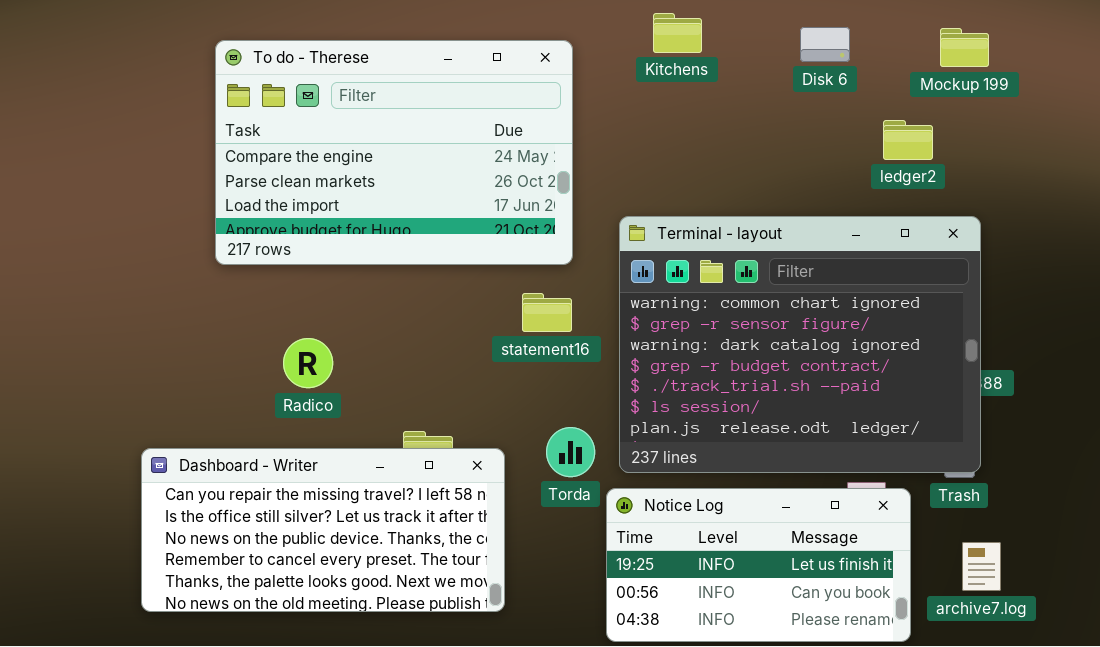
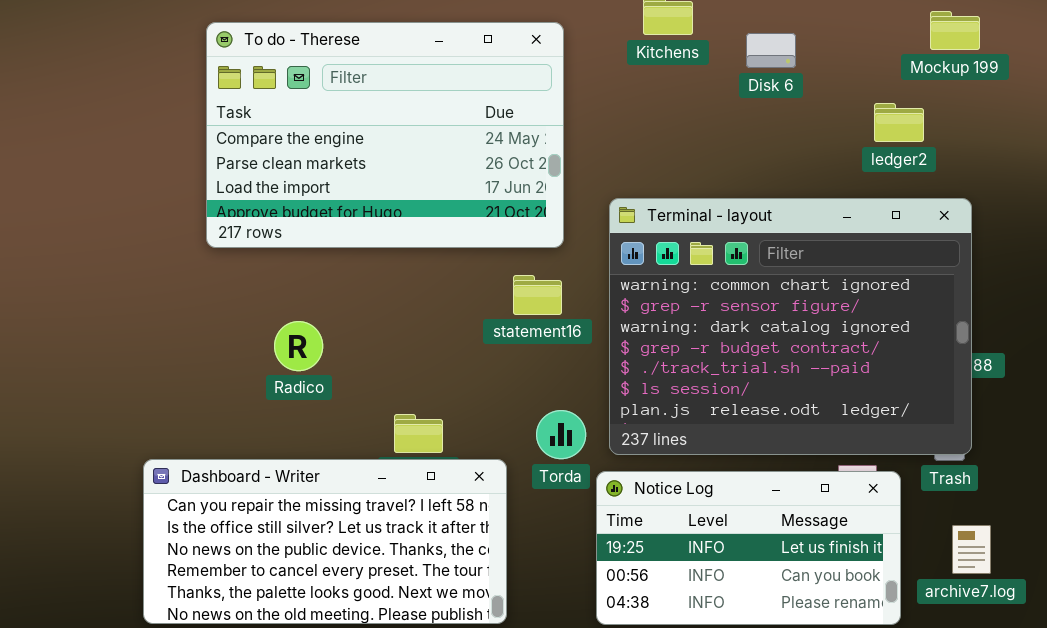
Disk 6: [800,27,850,62] -> [746,33,796,68], moved
Dashboard - Writer: [141,448,505,612] -> [143,459,507,624], moved

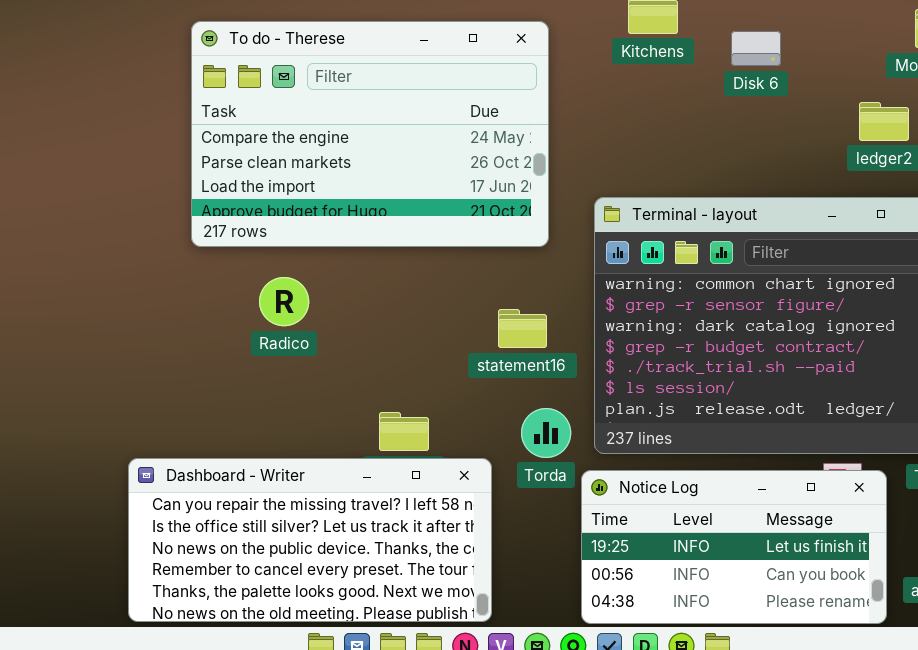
statement16: [513,275,562,315] -> [498,309,547,348], moved
Radico: [274,321,323,371] -> [259,277,309,326], moved

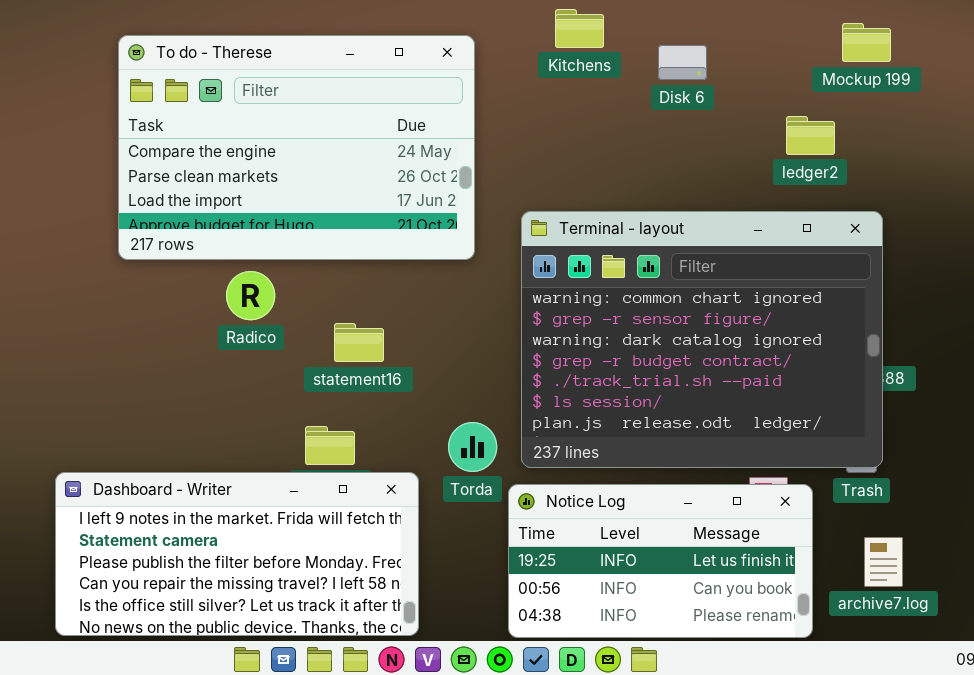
Radico: [259,277,309,326] -> [226,271,275,320], moved
statement16: [498,309,547,348] -> [334,323,384,362], moved
Dashboard - Writer: [128,458,492,622] -> [55,472,419,636], scrolled up 3 rows

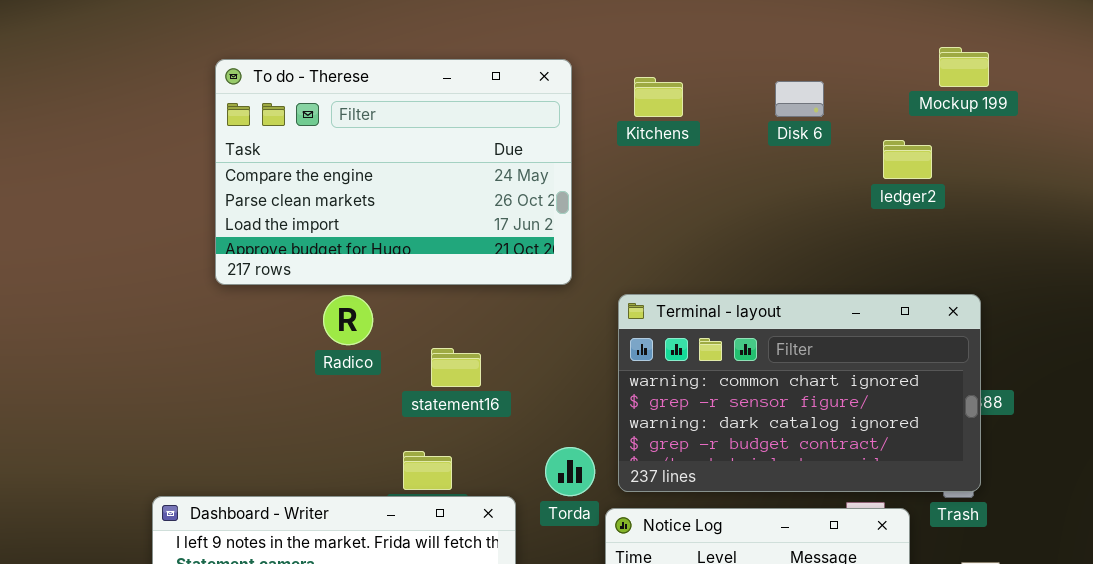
Kitchens: [555,9,604,48] -> [634,77,683,117], moved
Disk 6: [658,45,707,80] -> [775,81,824,117], moved
Terminal - layout: [521,211,883,468] -> [618,294,981,492], resized

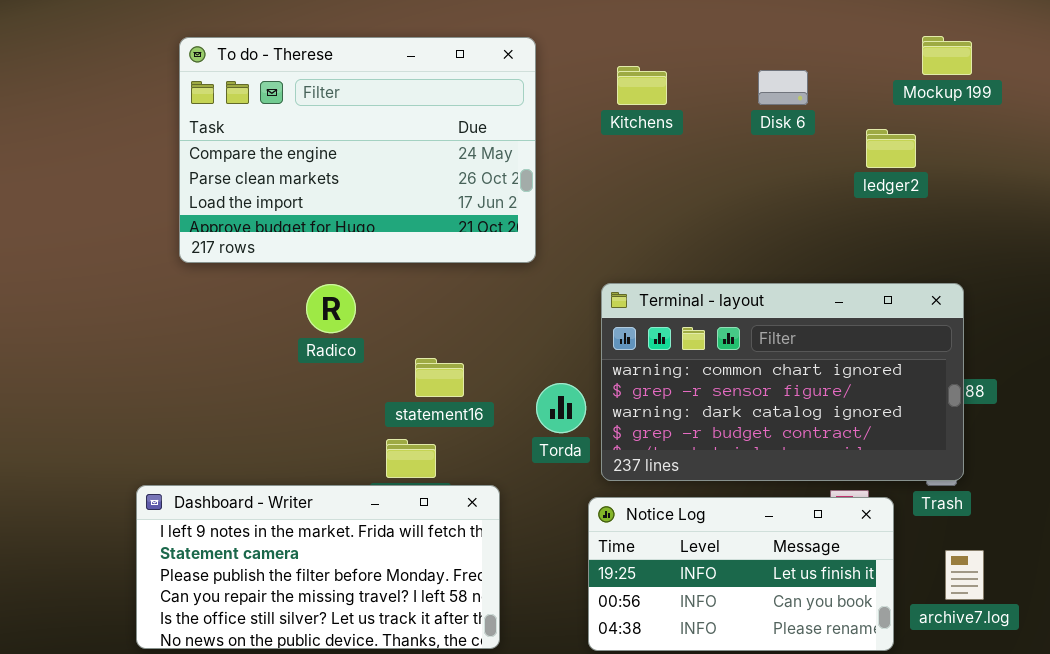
To do - Therese: [215,59,572,285] -> [179,37,536,263], moved
statement16: [431,348,481,387] -> [415,358,464,397], moved
Torda: [545,447,595,496] -> [536,383,586,433], moved

